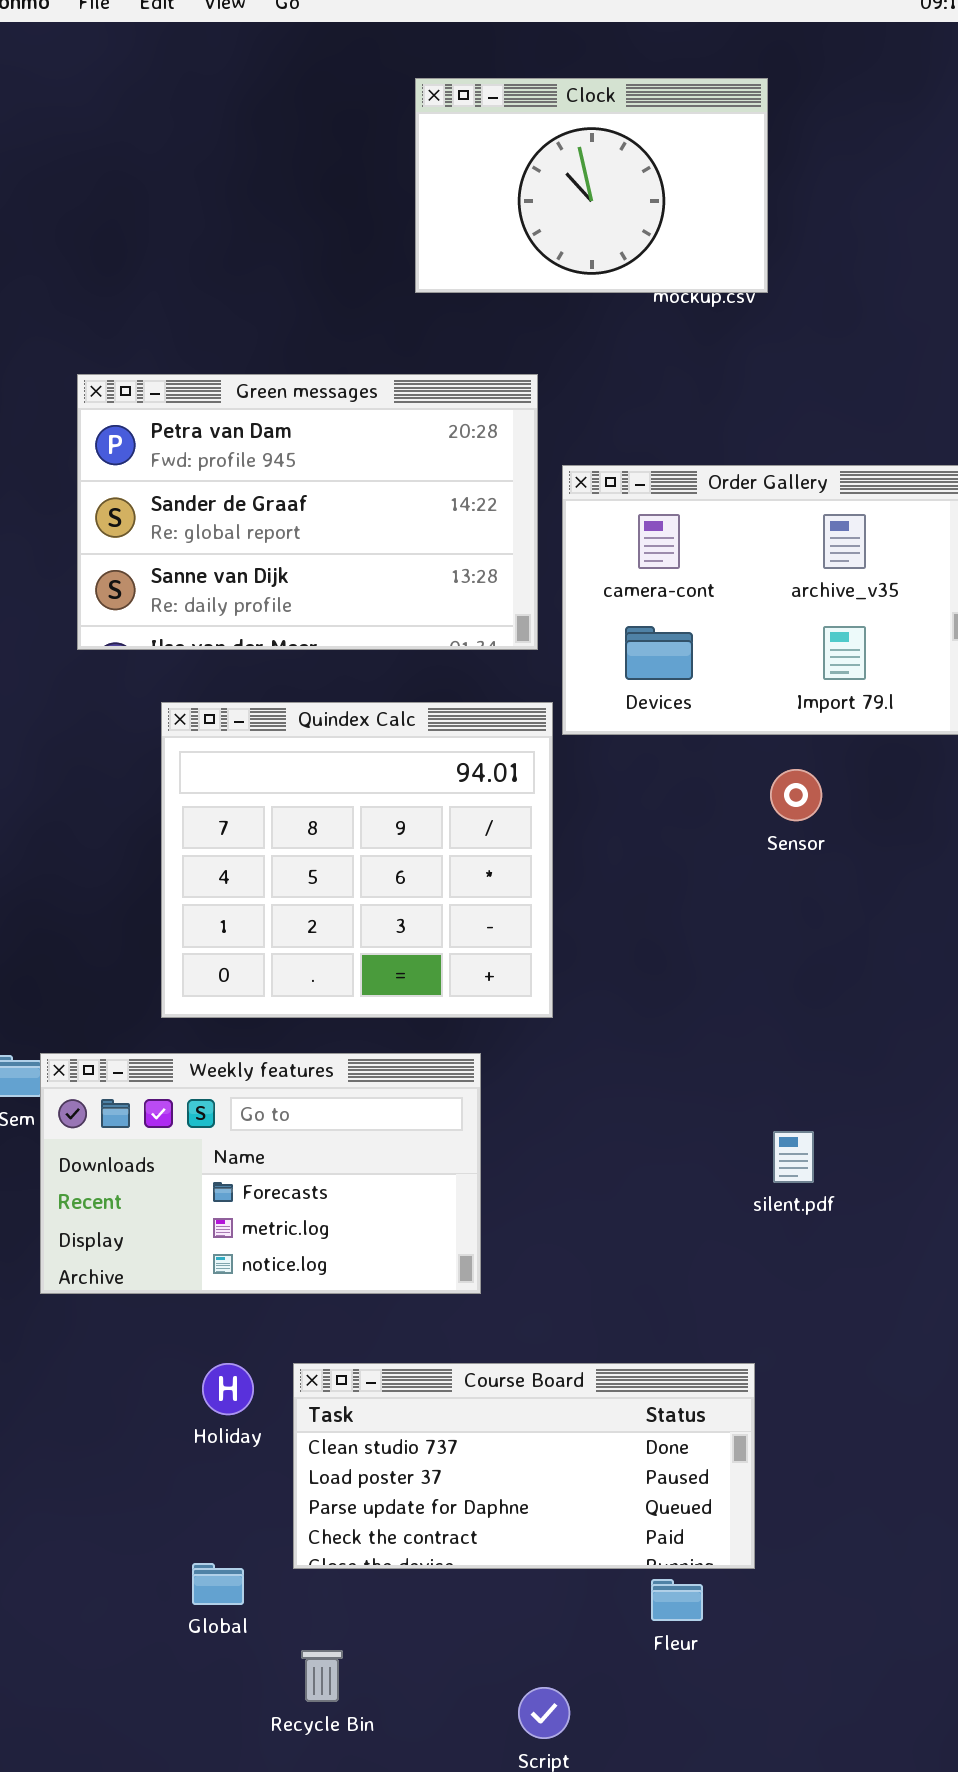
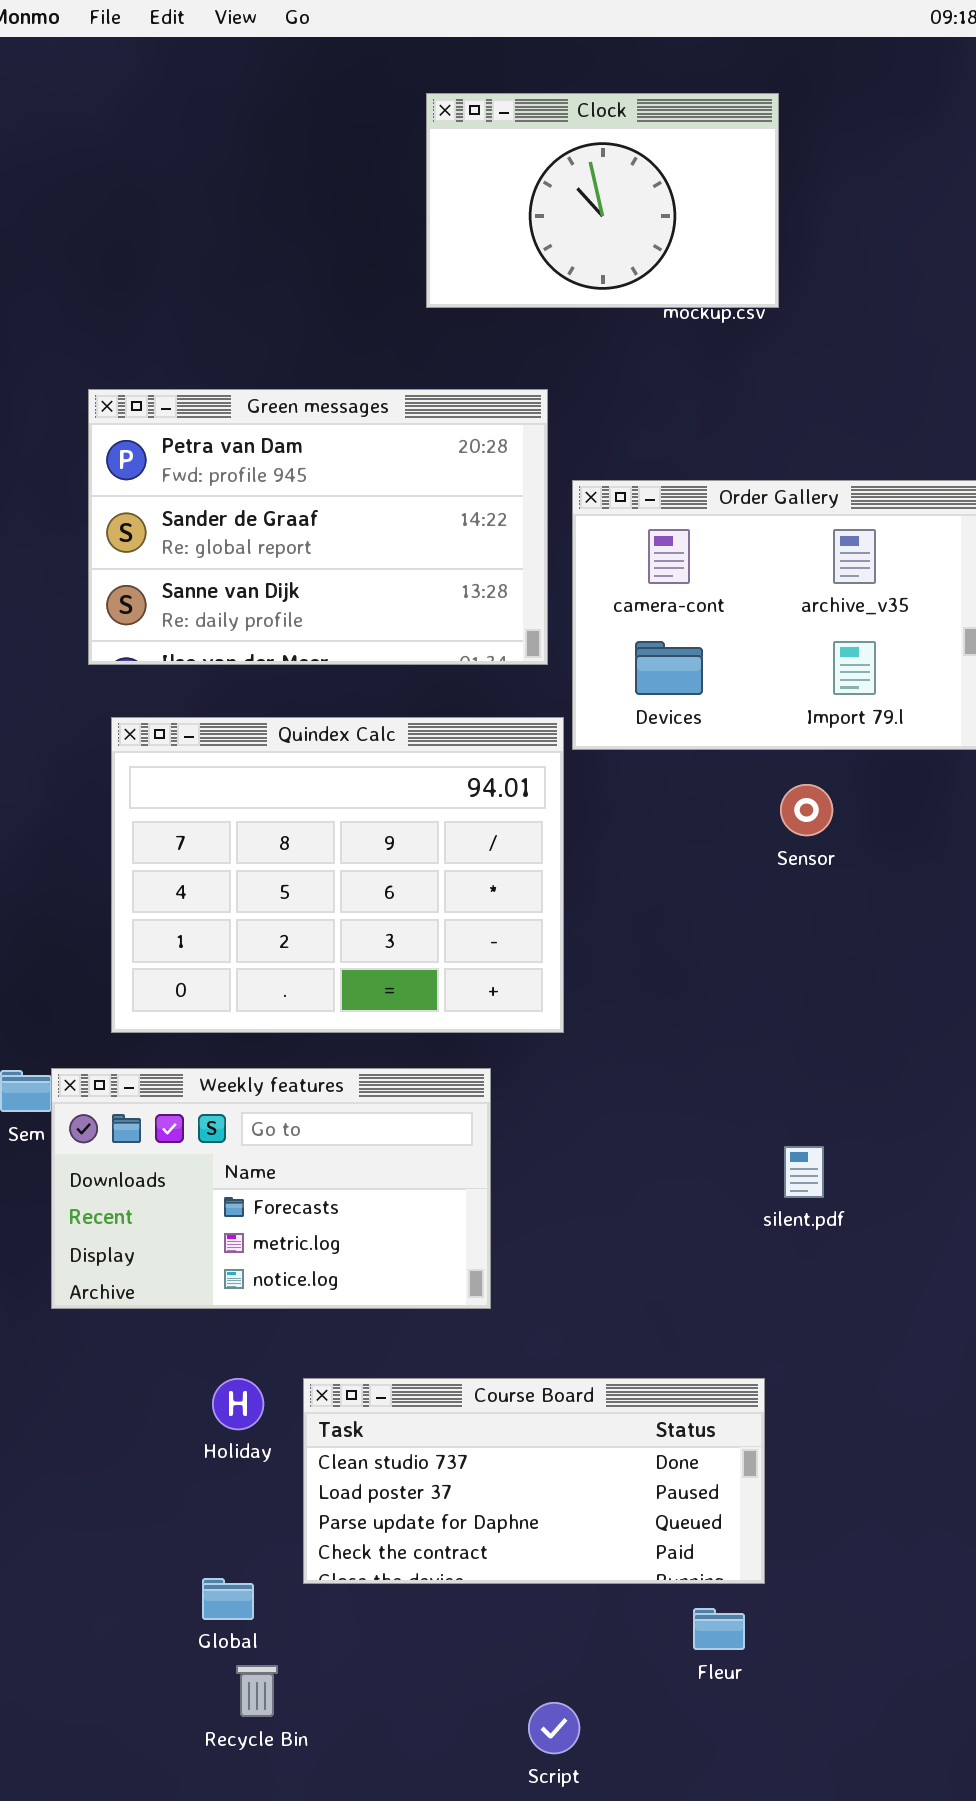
Quindex Calc: [161,702,553,1018] -> [111,717,564,1033], resized
Fleur: [651,1579,703,1621] -> [693,1608,745,1650], moved
Recycle Bin: [301,1650,343,1702] -> [236,1665,278,1717], moved

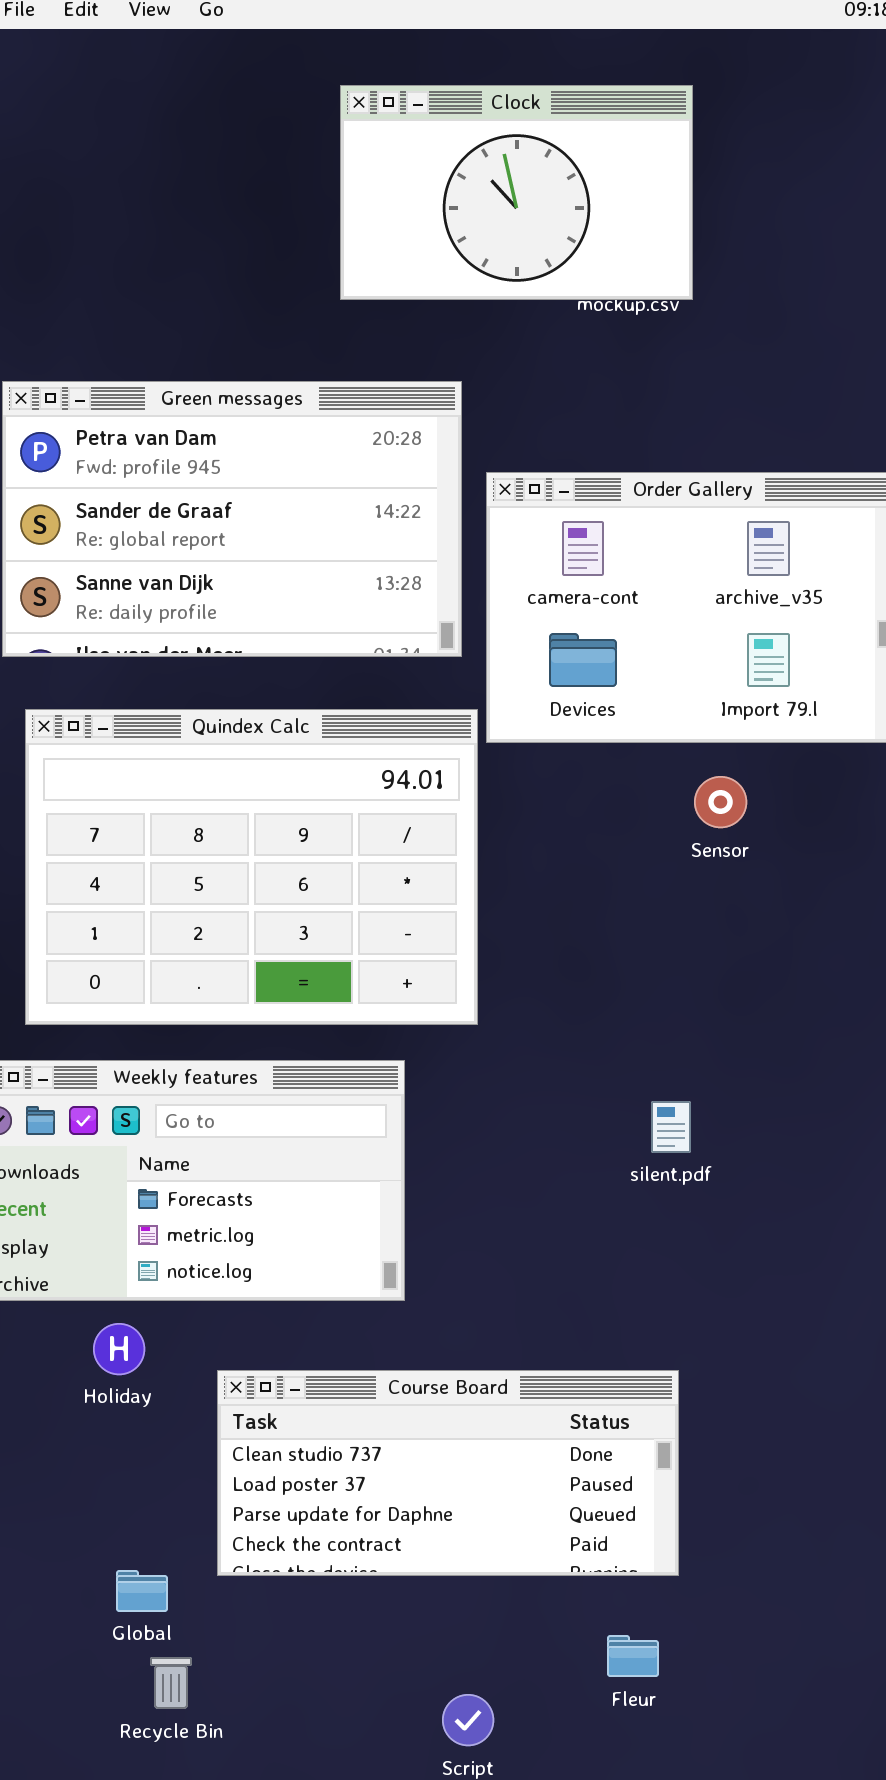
silent.pdf: [784,1146,824,1198] -> [651,1101,691,1153], moved
Holiday: [212,1378,264,1430] -> [93,1323,145,1375], moved
Fleur: [693,1608,745,1650] -> [607,1635,659,1677], moved

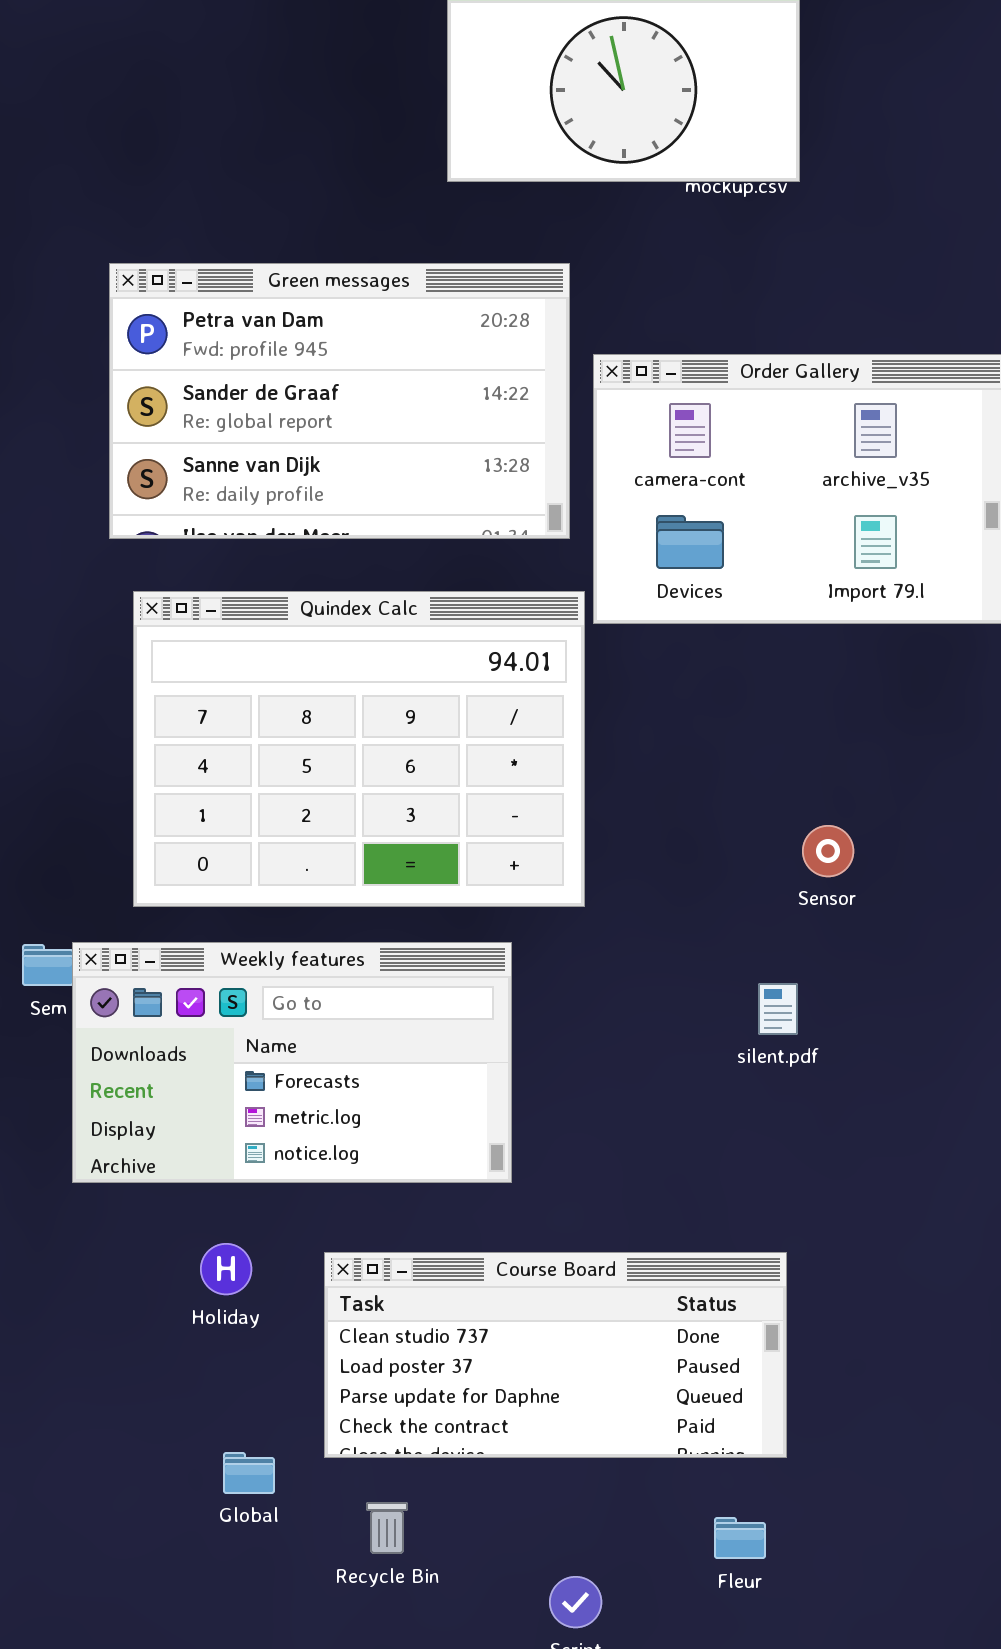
Sensor: [694,776,747,828] -> [802,825,854,877], moved
Holiday: [93,1323,145,1375] -> [200,1243,252,1295], moved
Recycle Bin: [150,1657,192,1709] -> [366,1502,408,1554], moved

